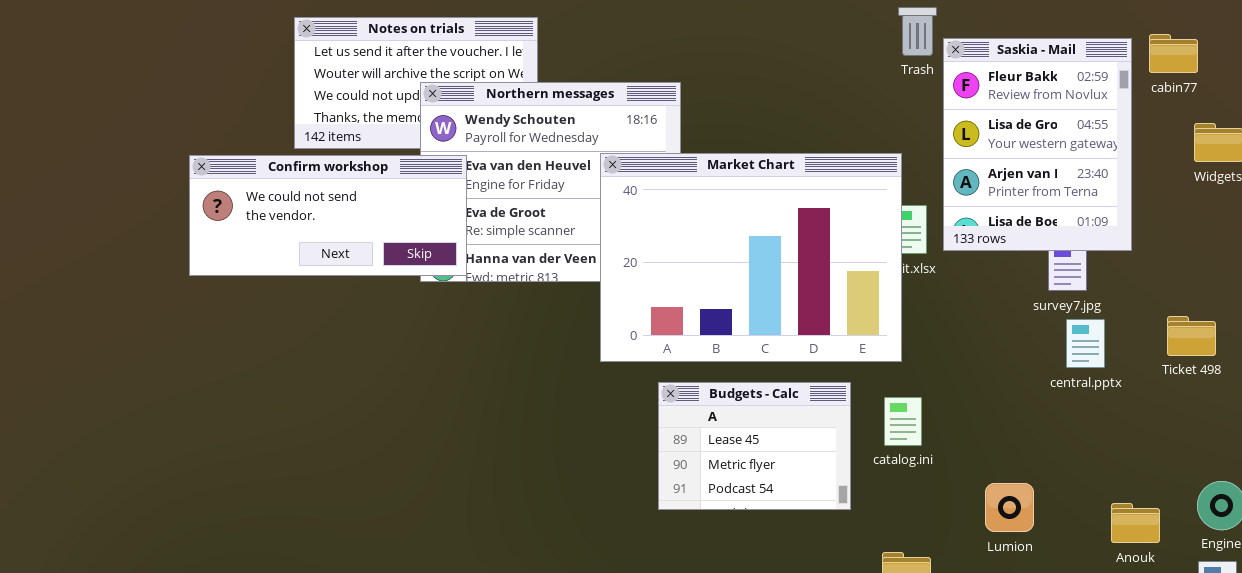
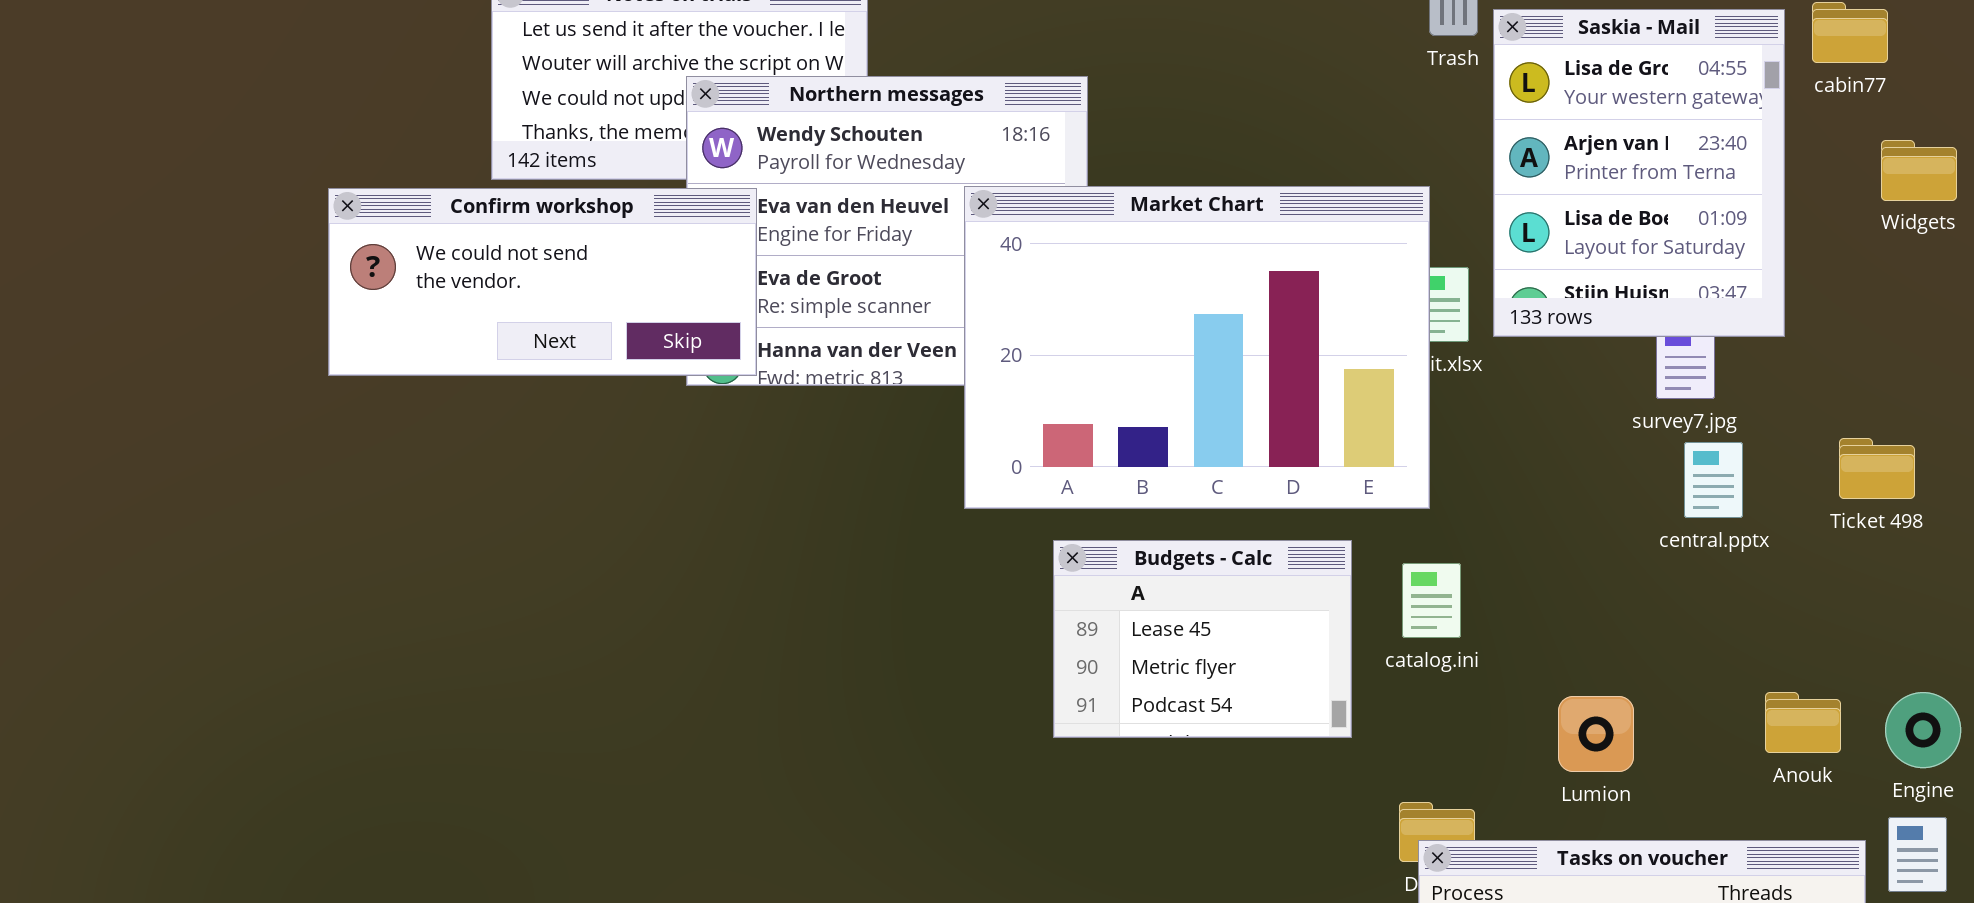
Saskia - Mail: [943,38,1132,251] -> [1493,9,1785,337], scrolled down 1 row
Anouk: [1111,503,1160,543] -> [1765,692,1841,753], moved

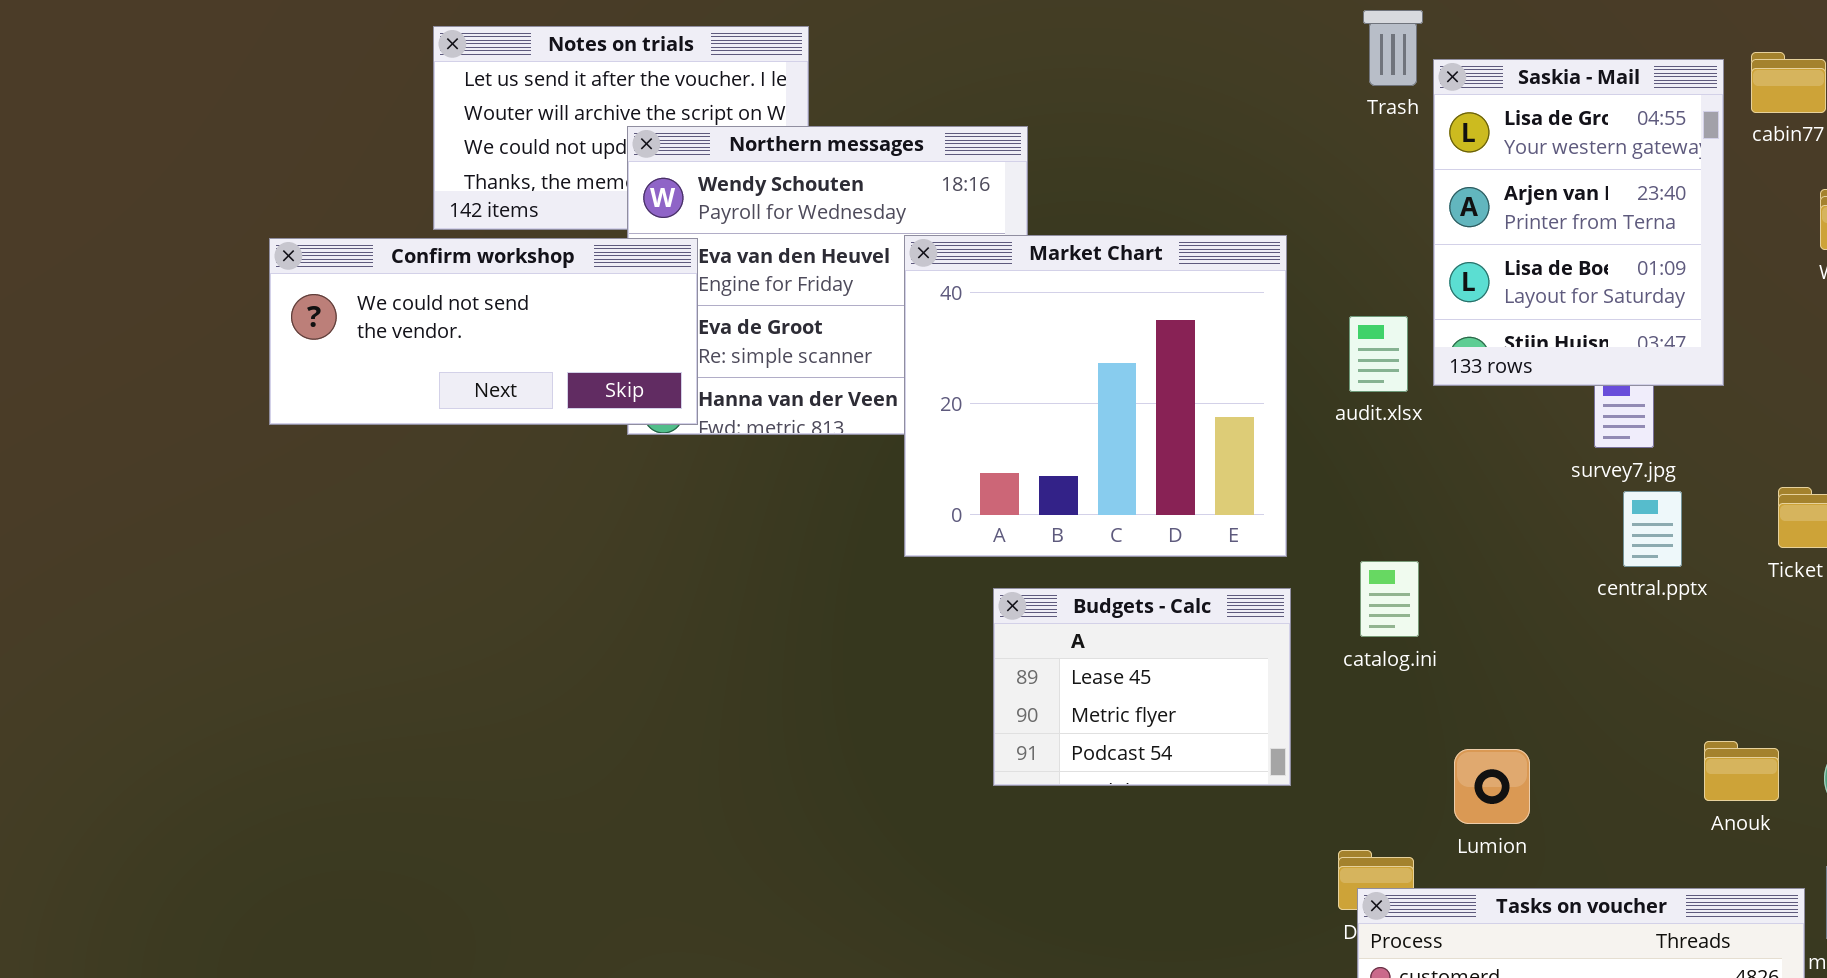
Market Chart: [964,186,1430,509] -> [904,235,1287,557], resized
catalog.ini: [1402,563,1461,638] -> [1360,561,1419,637], moved
Lumion: [1558,696,1634,772] -> [1454,749,1530,824], moved

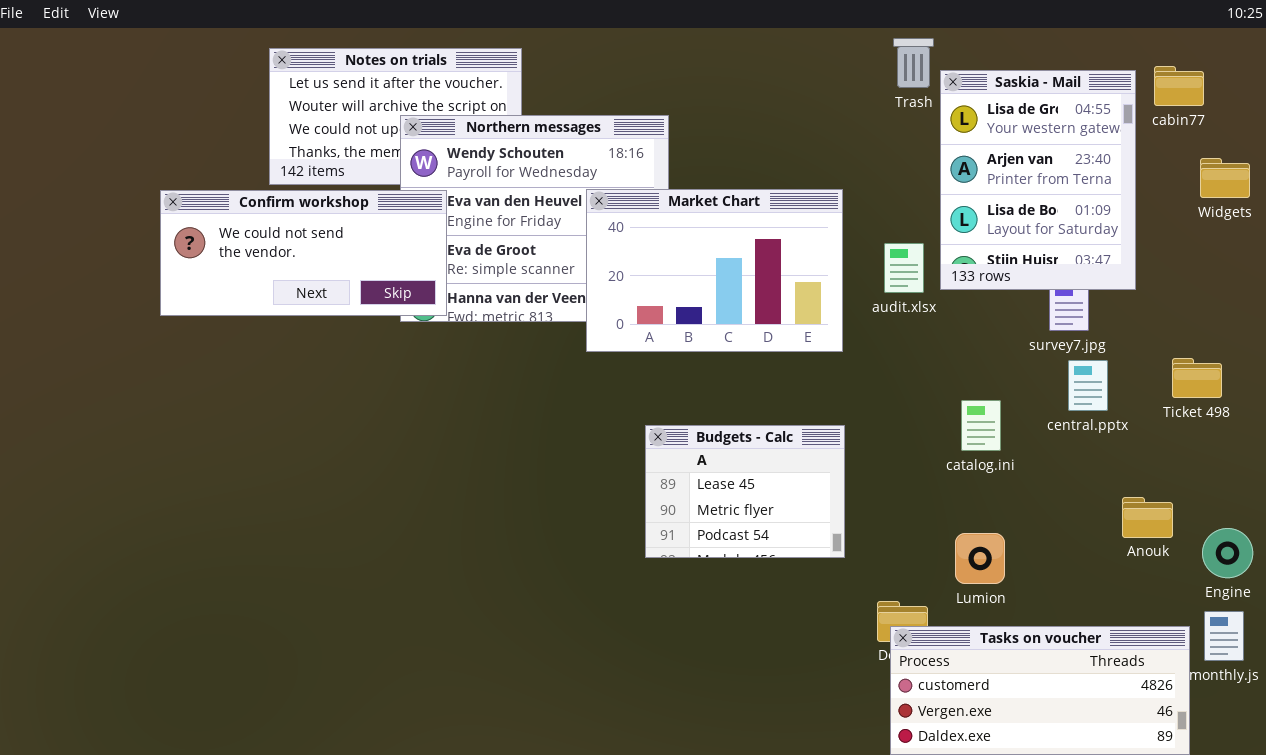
Market Chart: [904,235,1287,557] -> [586,189,843,352], resized
catalog.ini: [1360,561,1419,637] -> [961,400,1001,451], moved
Anouk: [1704,741,1779,801] -> [1122,497,1173,538], moved

